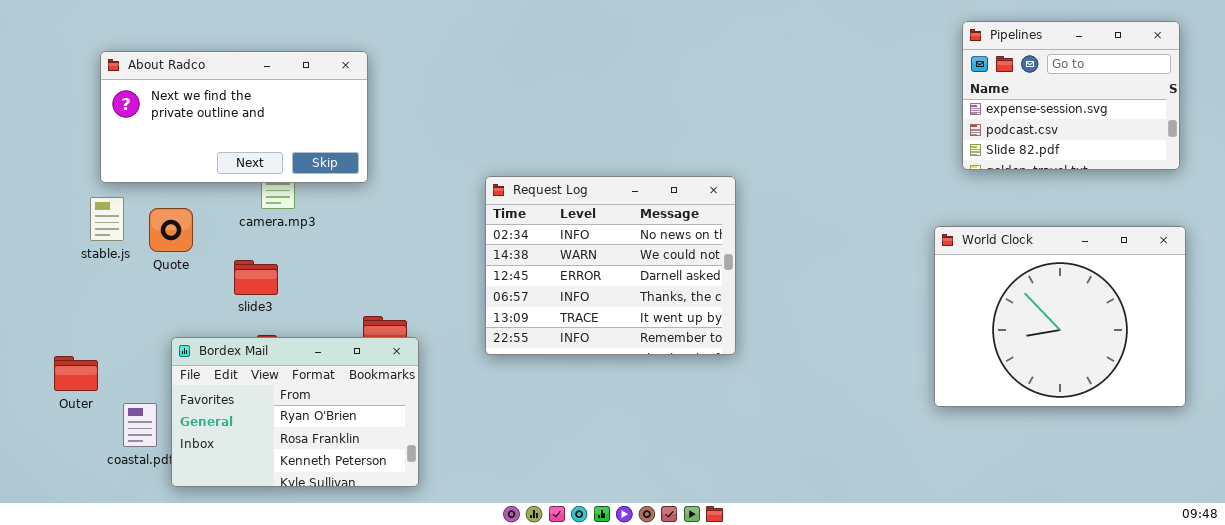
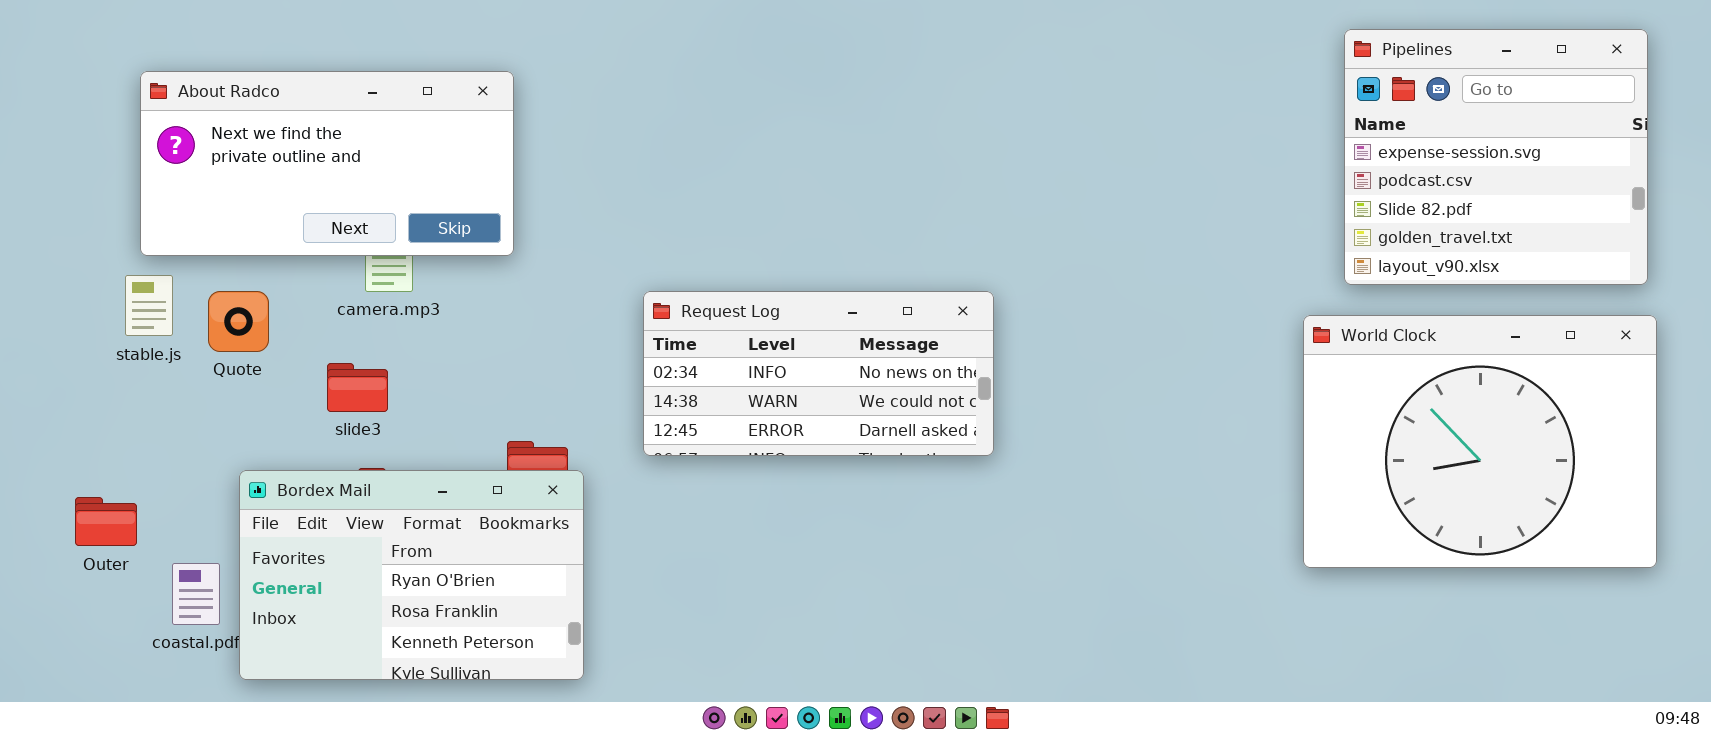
Pipelines: [962,21,1180,170] -> [1344,29,1648,285], resized
Request Log: [485,176,736,355] -> [643,291,994,456], moved, resized

